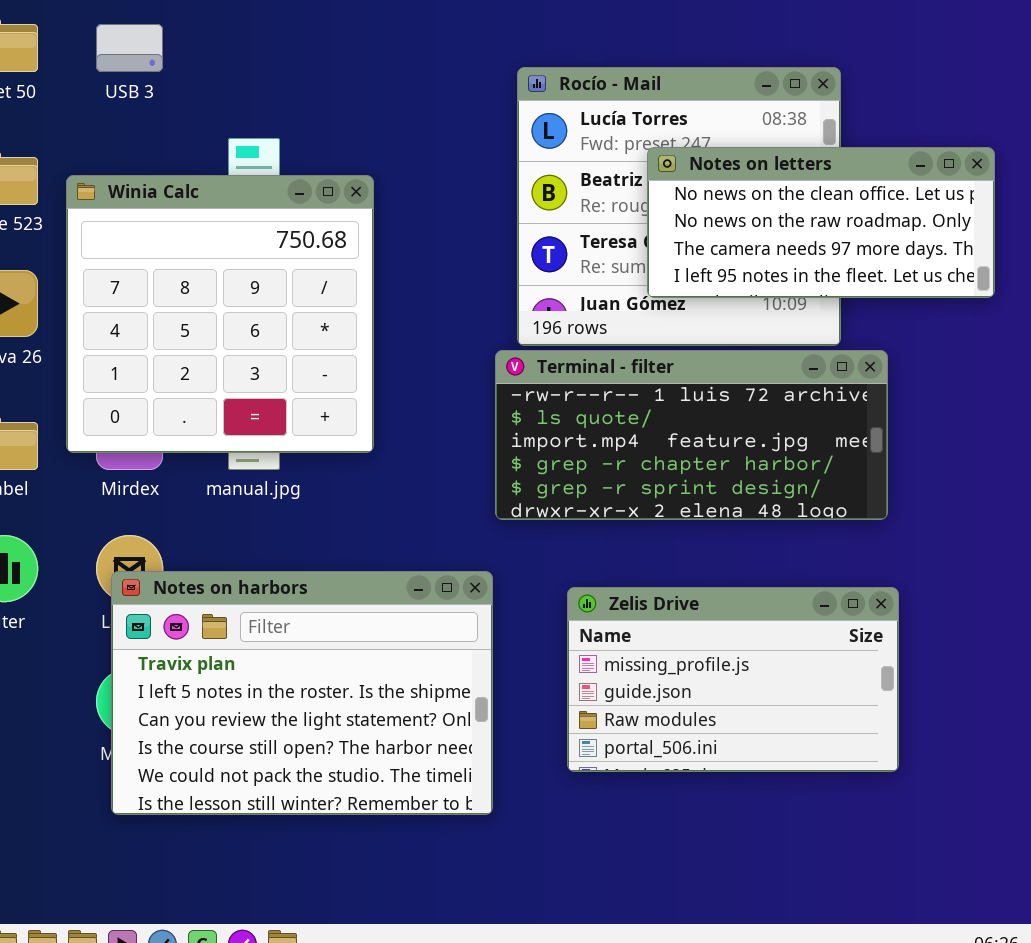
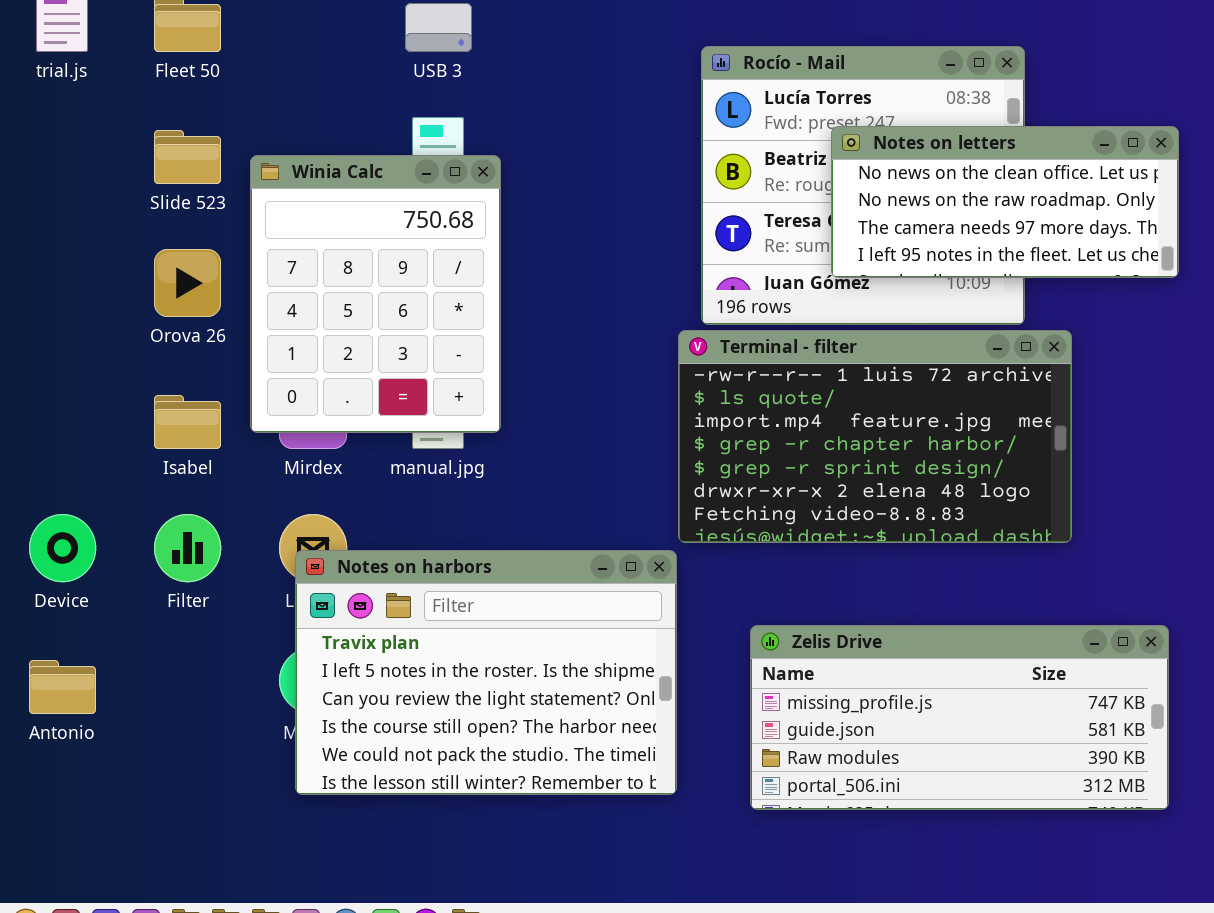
USB 3: [96,24,163,72] -> [405,3,472,52], moved
Winia Calc: [66,175,374,453] -> [250,155,501,433], resized
Terminal - filter: [495,350,888,520] -> [678,330,1072,543], resized
Zelis Drive: [567,587,899,772] -> [750,625,1169,810], moved, resized

